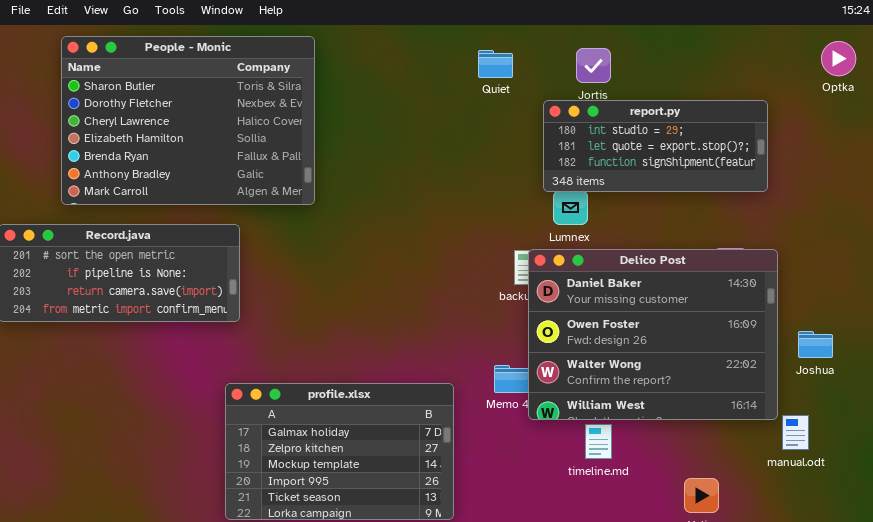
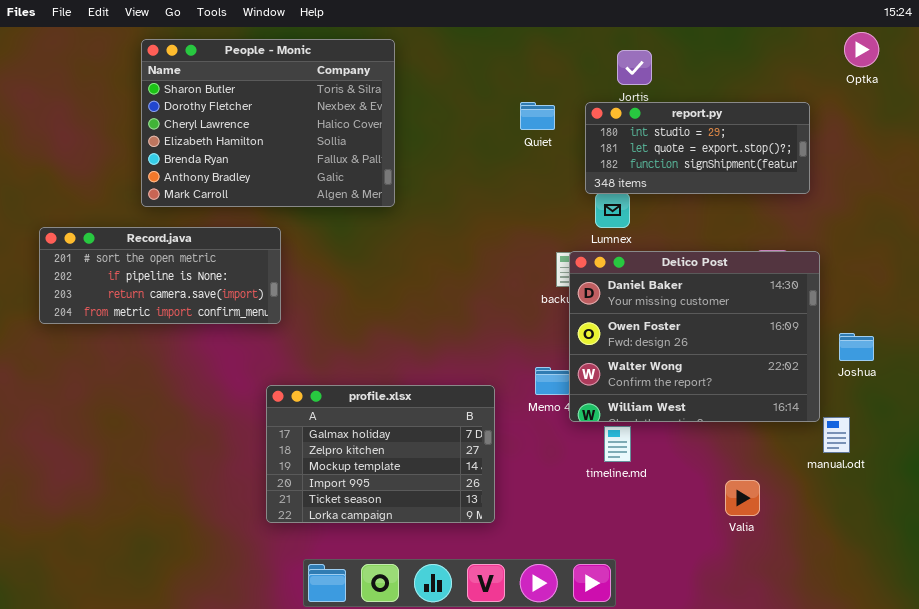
People - Monic: [61,36,315,205] -> [141,39,395,207], moved
Optka: [821,41,856,76] -> [844,32,879,67], moved
Quiet: [478,50,513,78] -> [520,102,555,130], moved
timeline.md: [585,424,612,459] -> [604,426,631,462], moved

